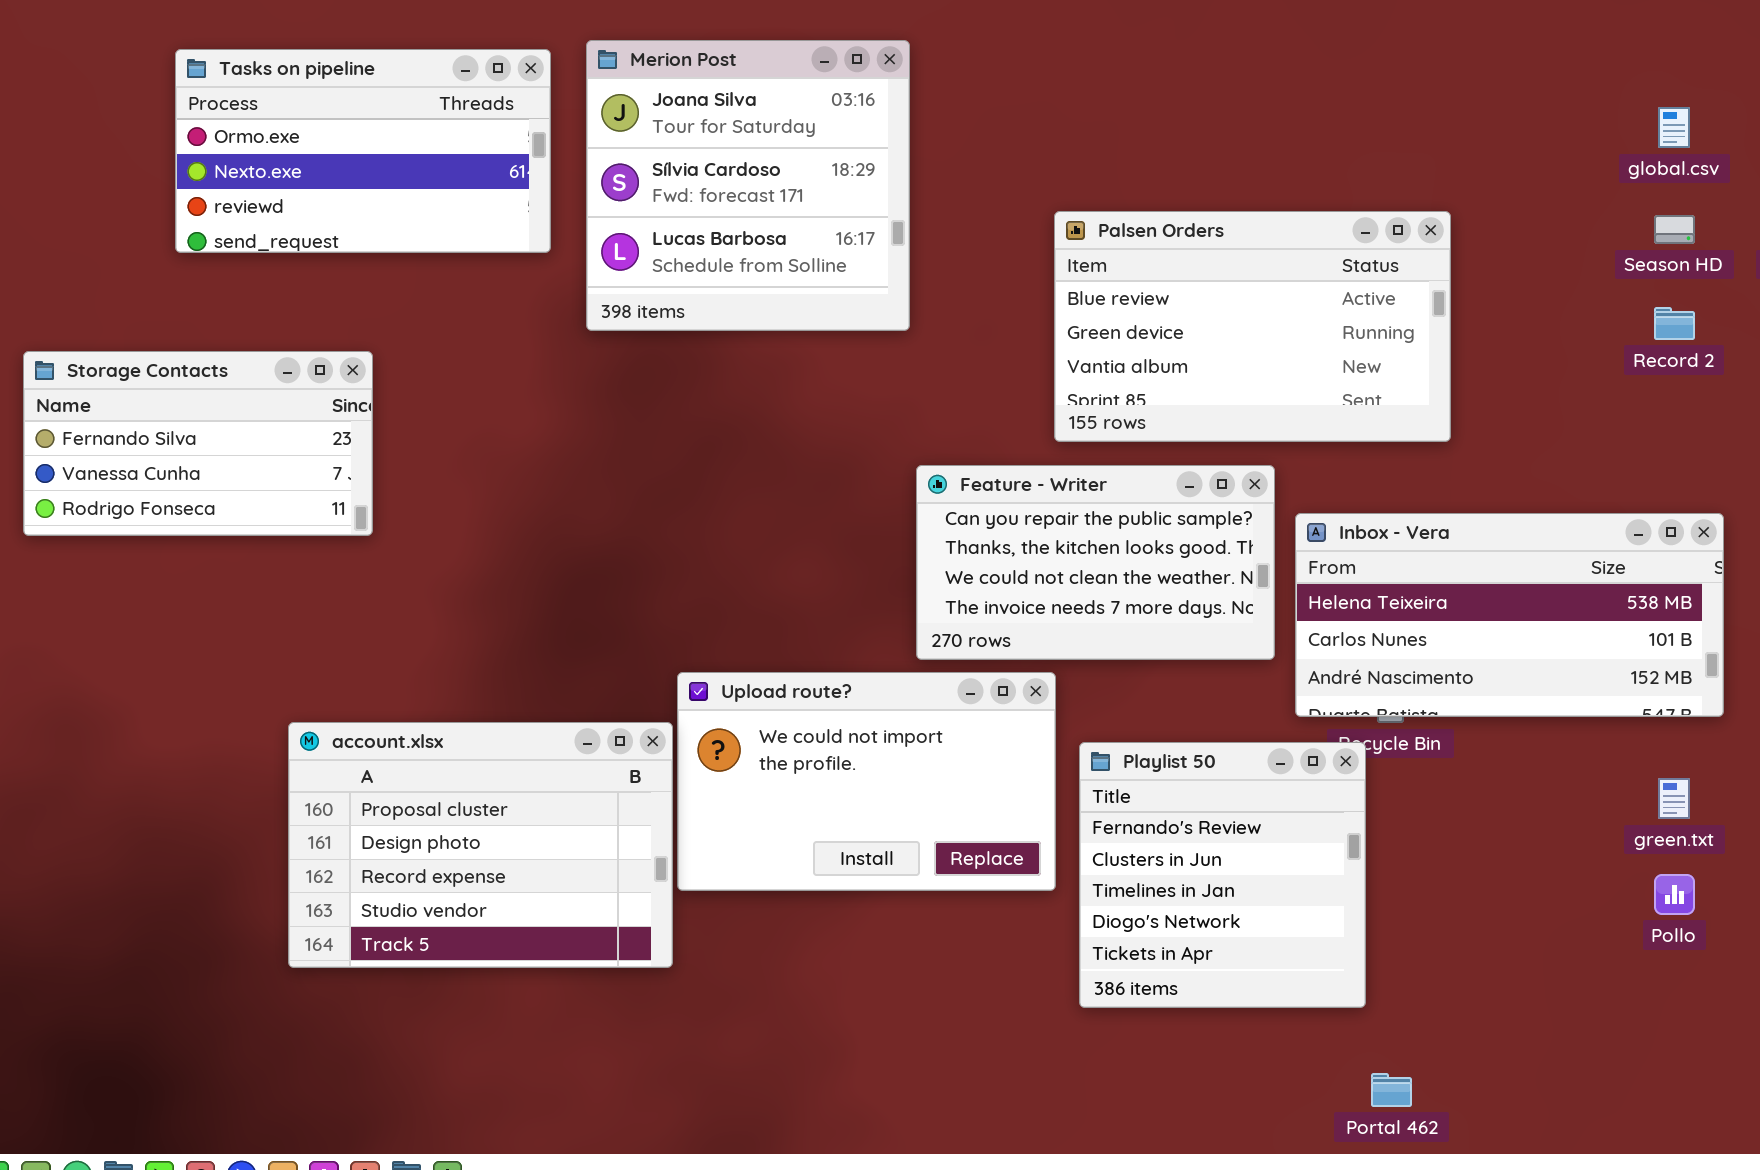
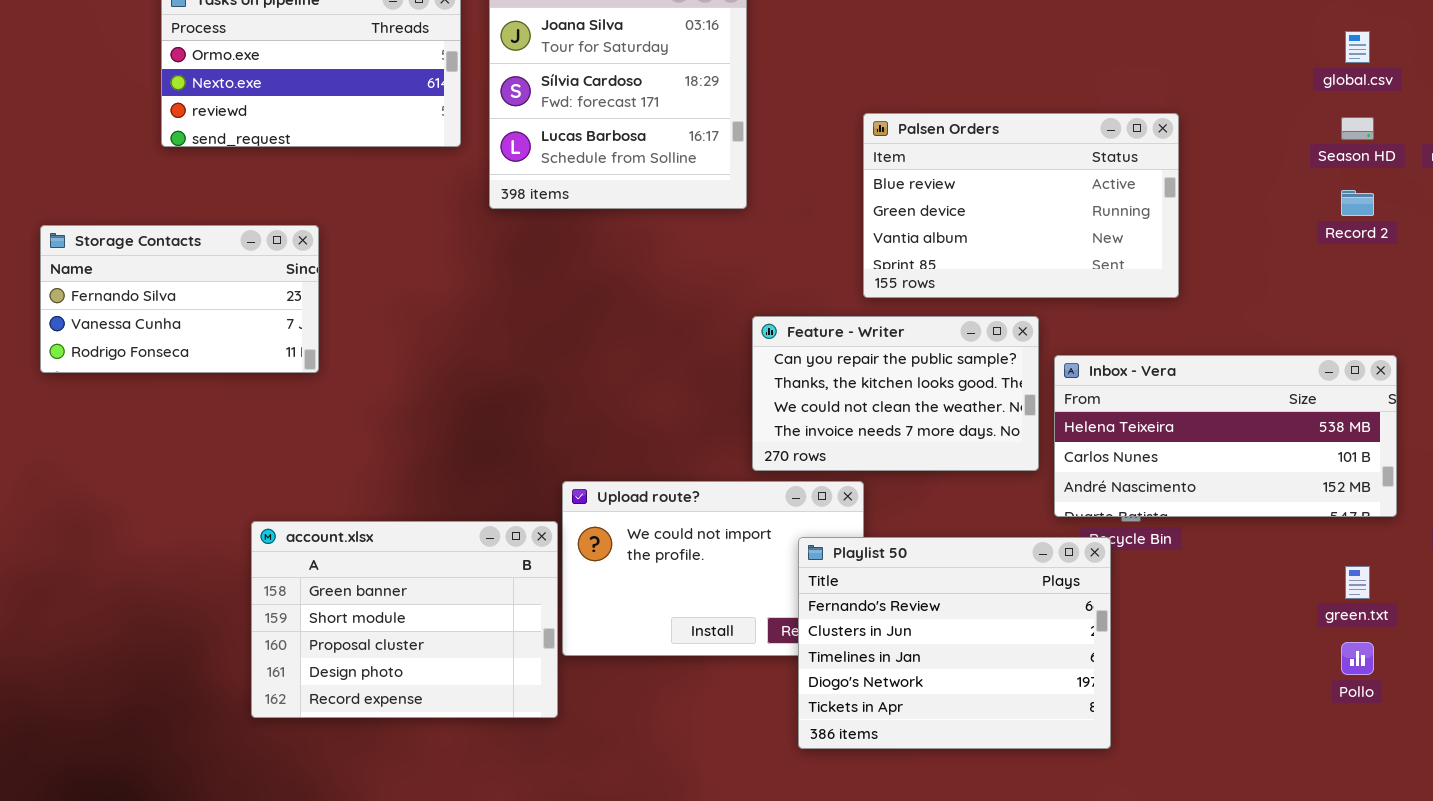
account.xlsx: [288,722,673,968] -> [251,521,558,718], scrolled up 2 rows
Playlist 50: [1079,742,1366,1008] -> [798,537,1111,749], resized

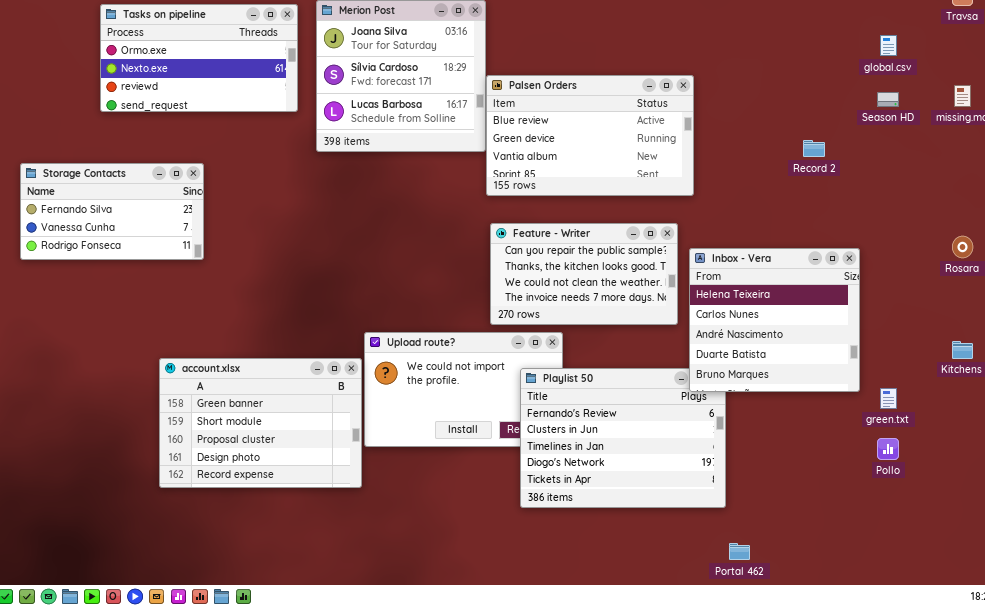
Palsen Orders: [863,113,1179,298] -> [486,75,694,196], moved
Record 2: [1341,190,1374,216] -> [803,140,825,157], moved
Inbox - Vera: [1054,355,1397,517] -> [689,248,860,392], resized

